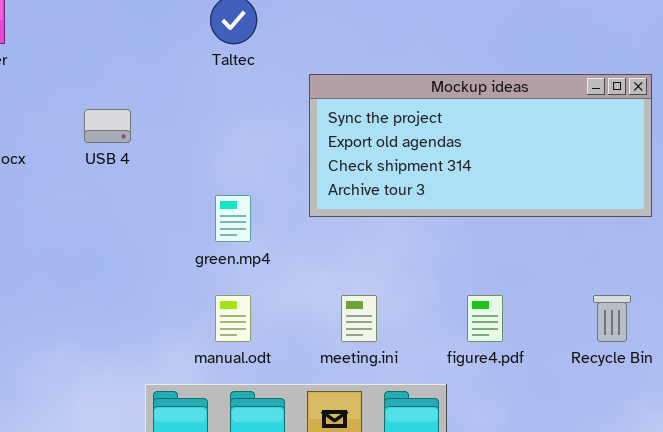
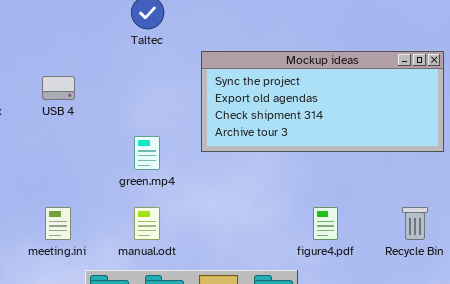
meeting.ini: [341,295,377,342] -> [45,207,71,240], moved

